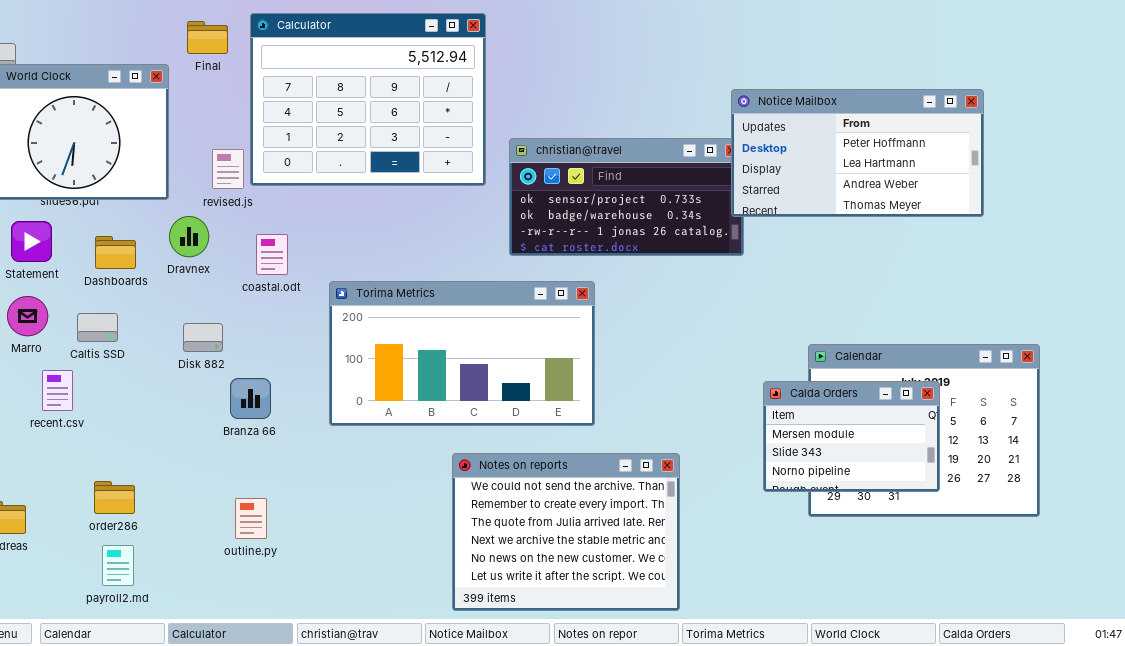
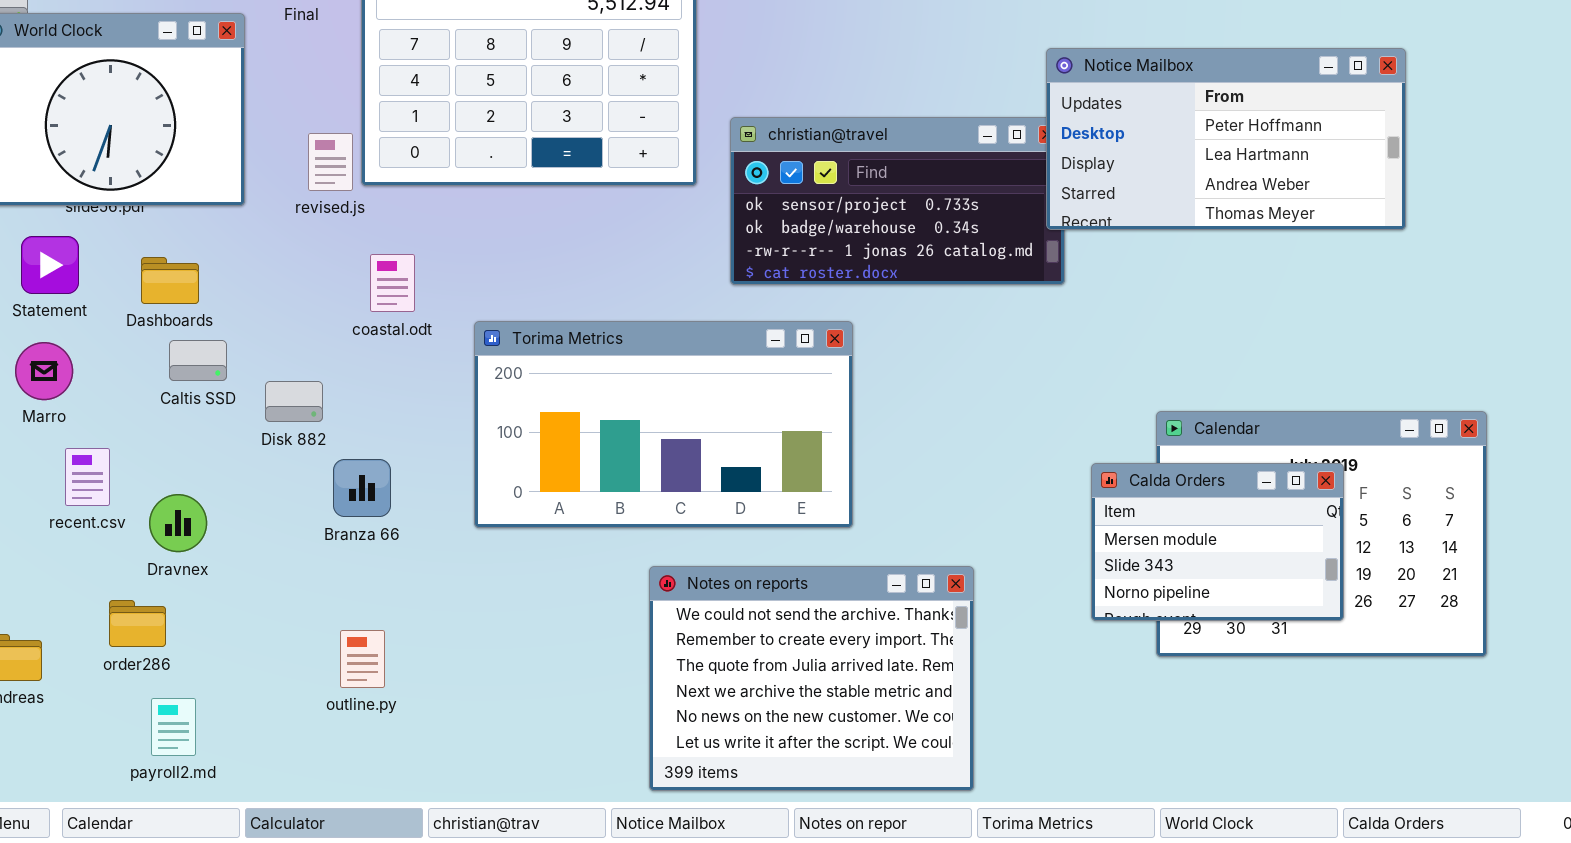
Dravnex: [169,216,209,257] -> [149,494,207,552], moved
Caltis SSD: [77,313,118,342] -> [169,340,227,381], moved
order286: [94,481,135,514] -> [109,600,166,647], moved

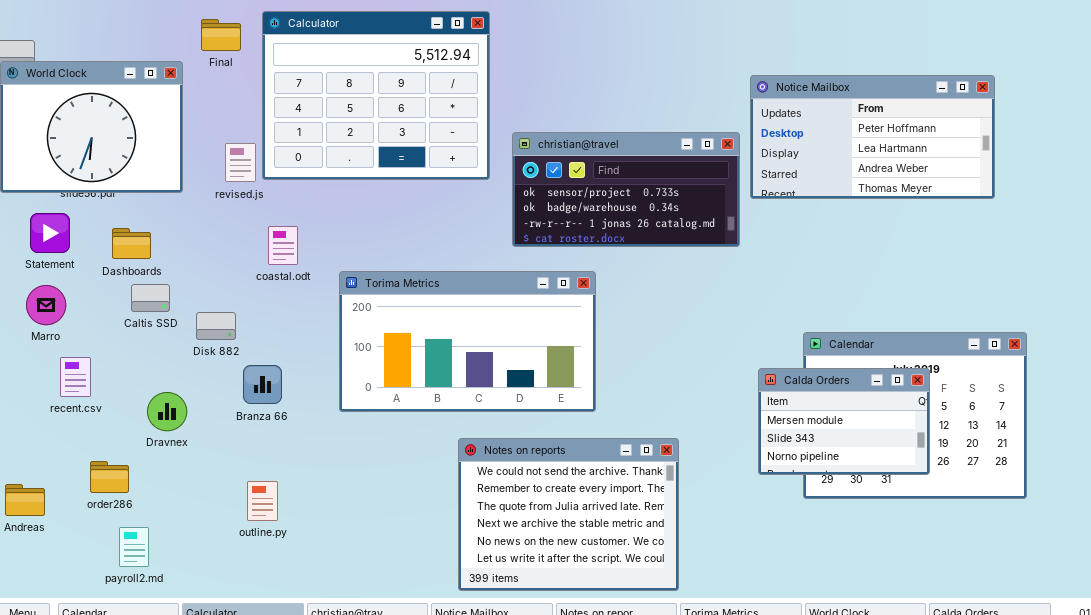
Notice Mailbox: [1046,48,1406,230] -> [750,75,995,199], moved
Dravnex: [149,494,207,552] -> [147,392,187,431], moved

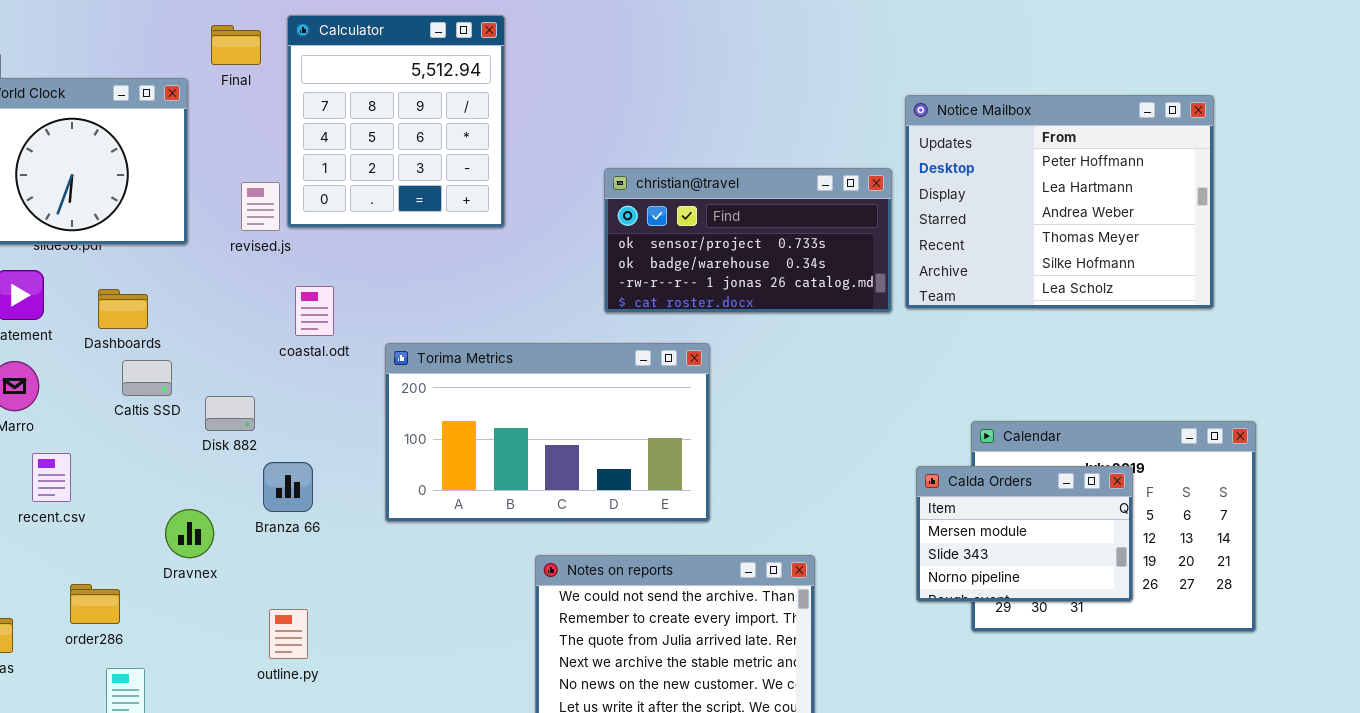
Calculator: [262,11,490,180] -> [287,15,505,228], resized
Notice Mailbox: [750,75,995,199] -> [905,95,1214,309], resized
Dravnex: [147,392,187,431] -> [165,509,214,558], moved

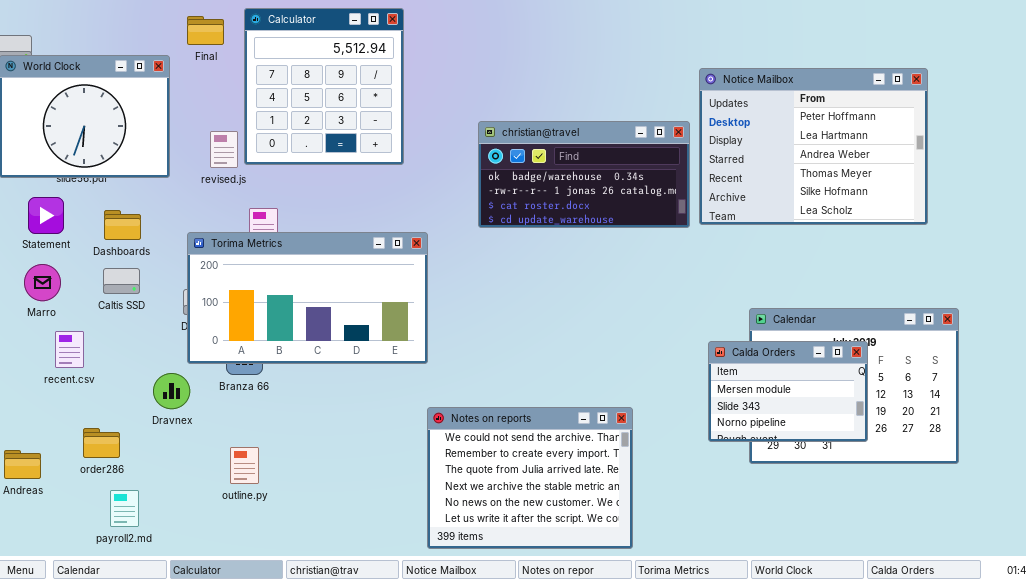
christian@travel: [604,168,892,313] -> [478,121,690,228], scrolled down 1 row
Torima Metrics: [385,343,710,522] -> [187,232,428,364], moved
Caltis SSD: [122,360,172,396] -> [103,268,140,294], moved

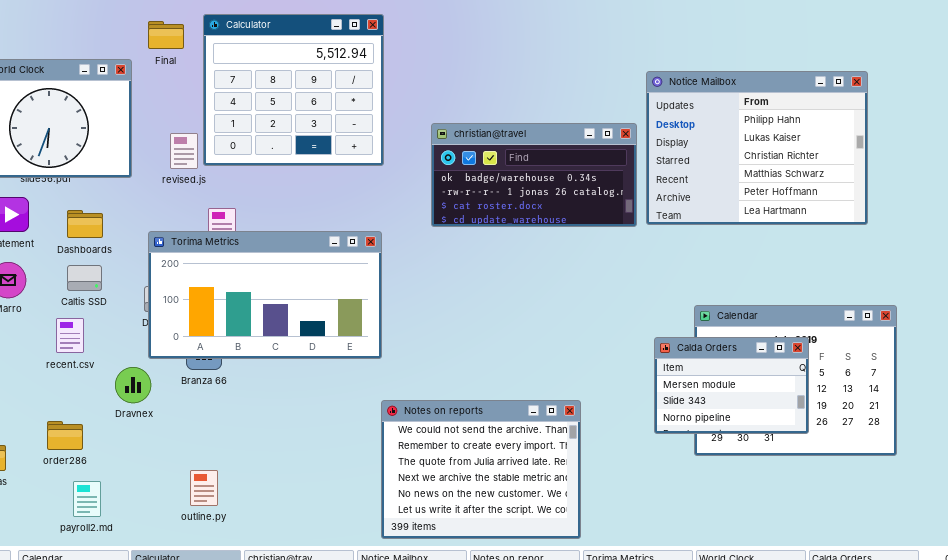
Calculator: [244,8,404,165] -> [203,14,384,166], resized
Notice Mailbox: [699,68,928,225] -> [646,71,868,225], scrolled up 4 rows
recent.csv: [55,331,84,368] -> [56,318,84,353], moved
outline.py: [230,447,259,484] -> [190,470,218,506], moved

